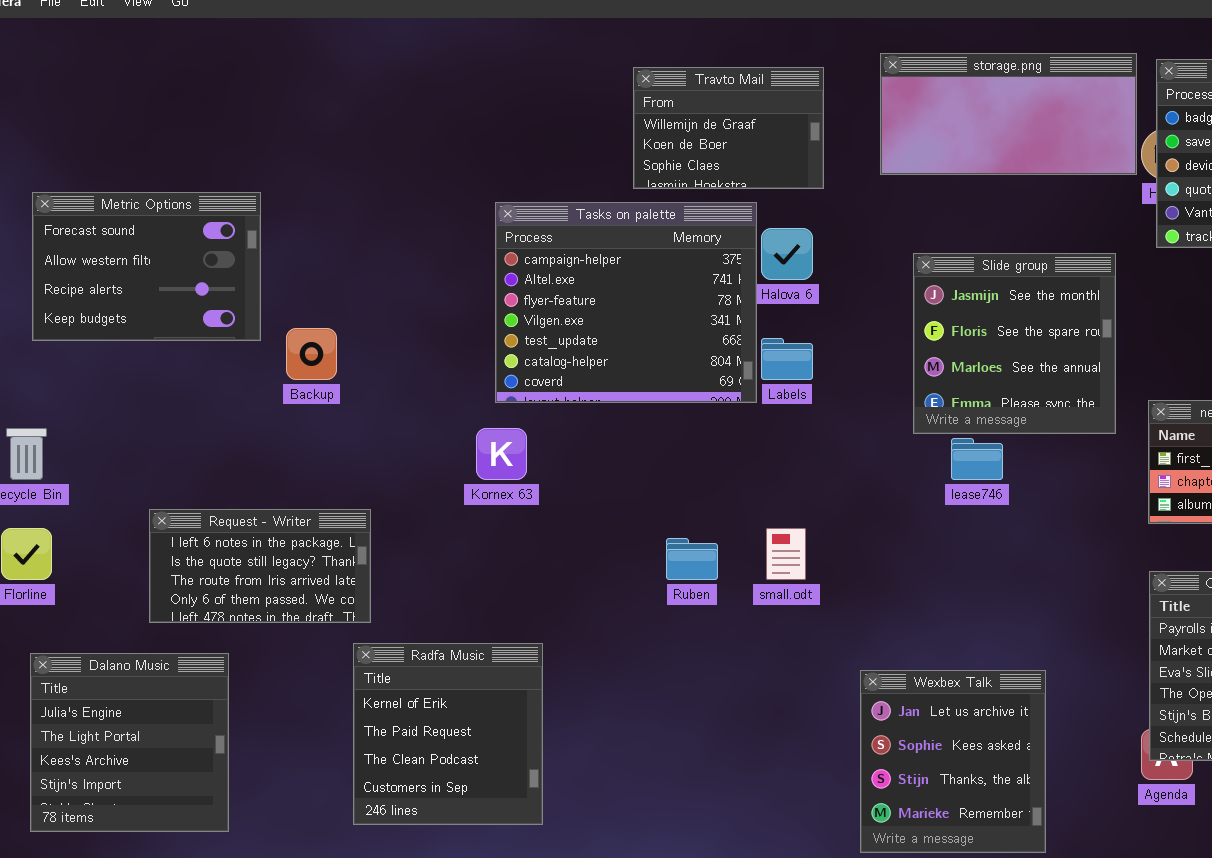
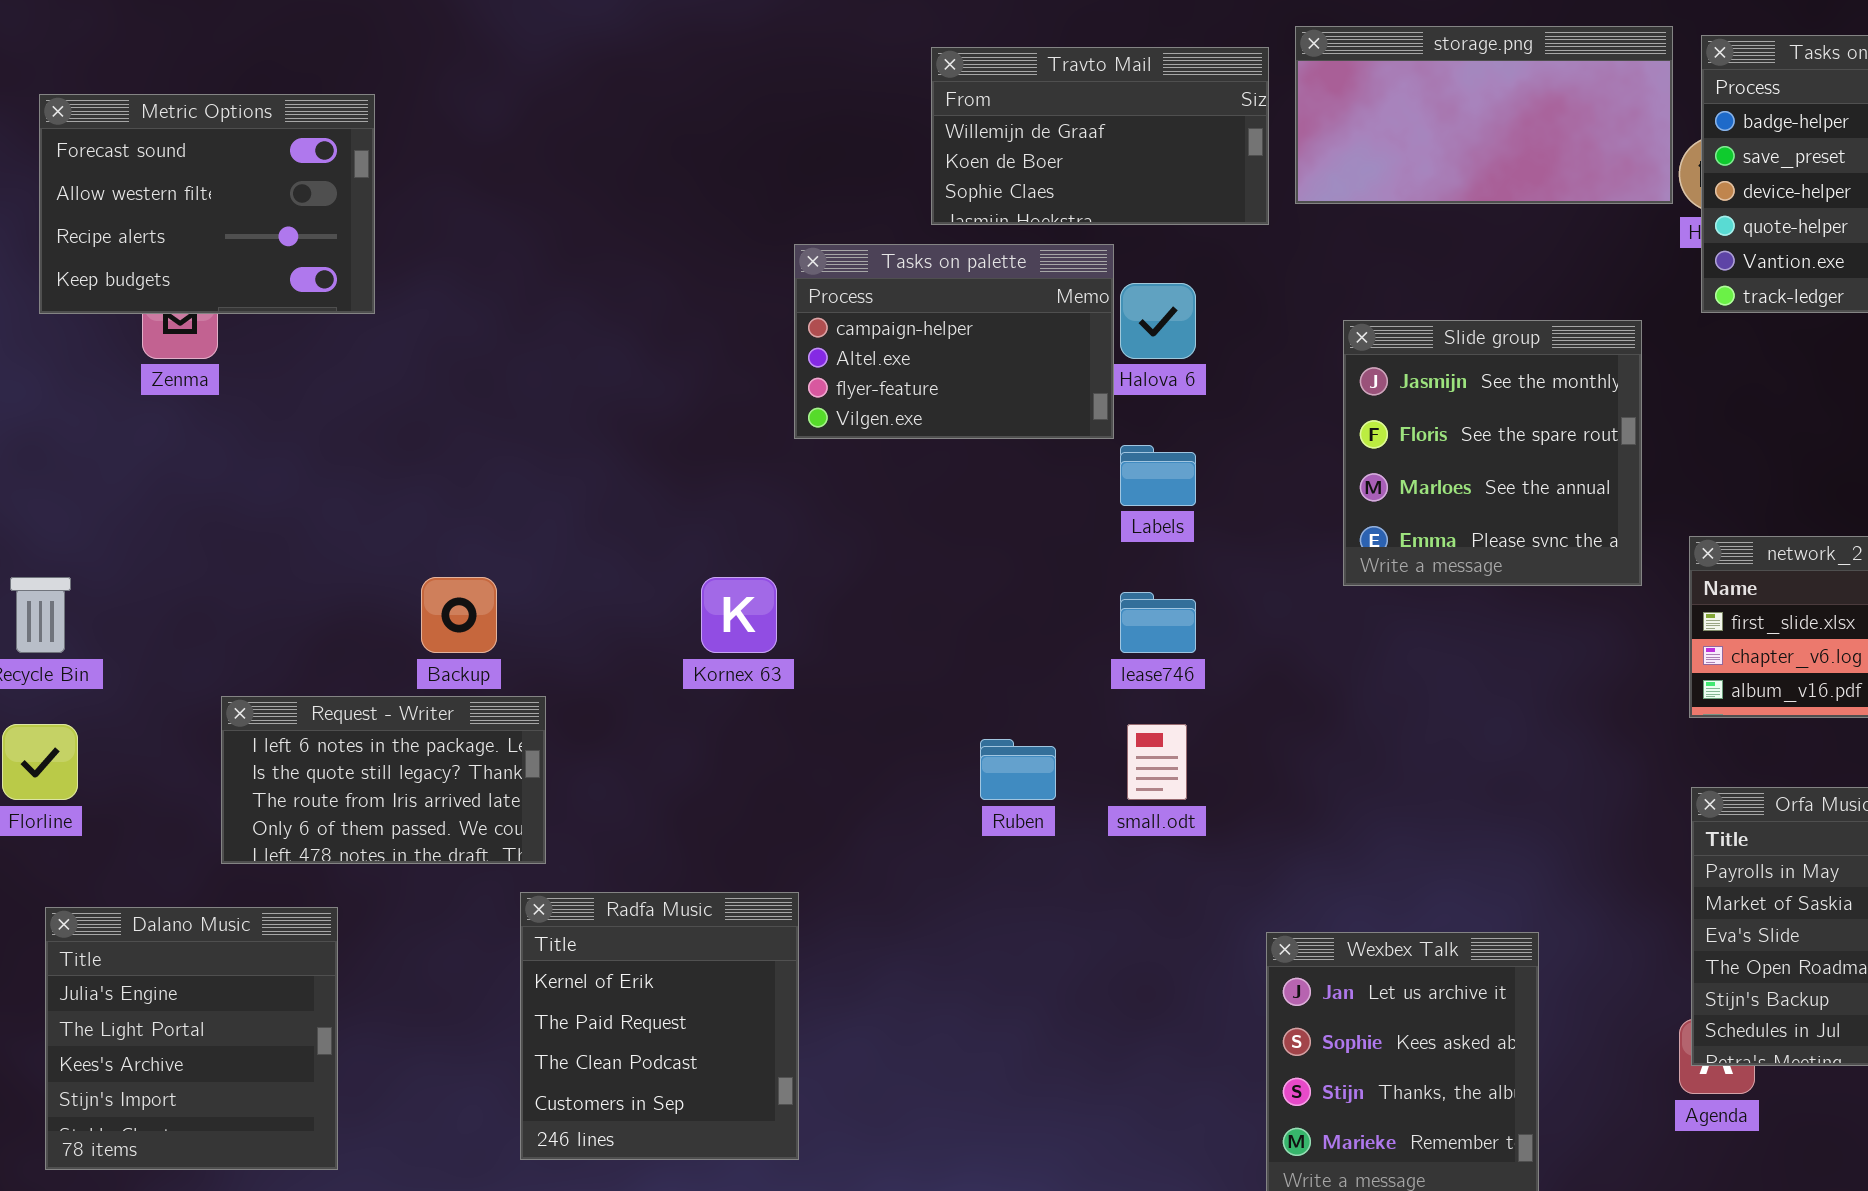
Travto Mail: [633,67,824,189] -> [931,47,1269,225], resized
Metric Options: [32,192,261,341] -> [39,94,375,314], moved
Tasks on palette: [495,202,757,403] -> [794,244,1114,439], resized
Backup: [286,328,337,380] -> [421,577,497,653], moved
lease746: [951,438,1003,480] -> [1120,592,1196,653], moved

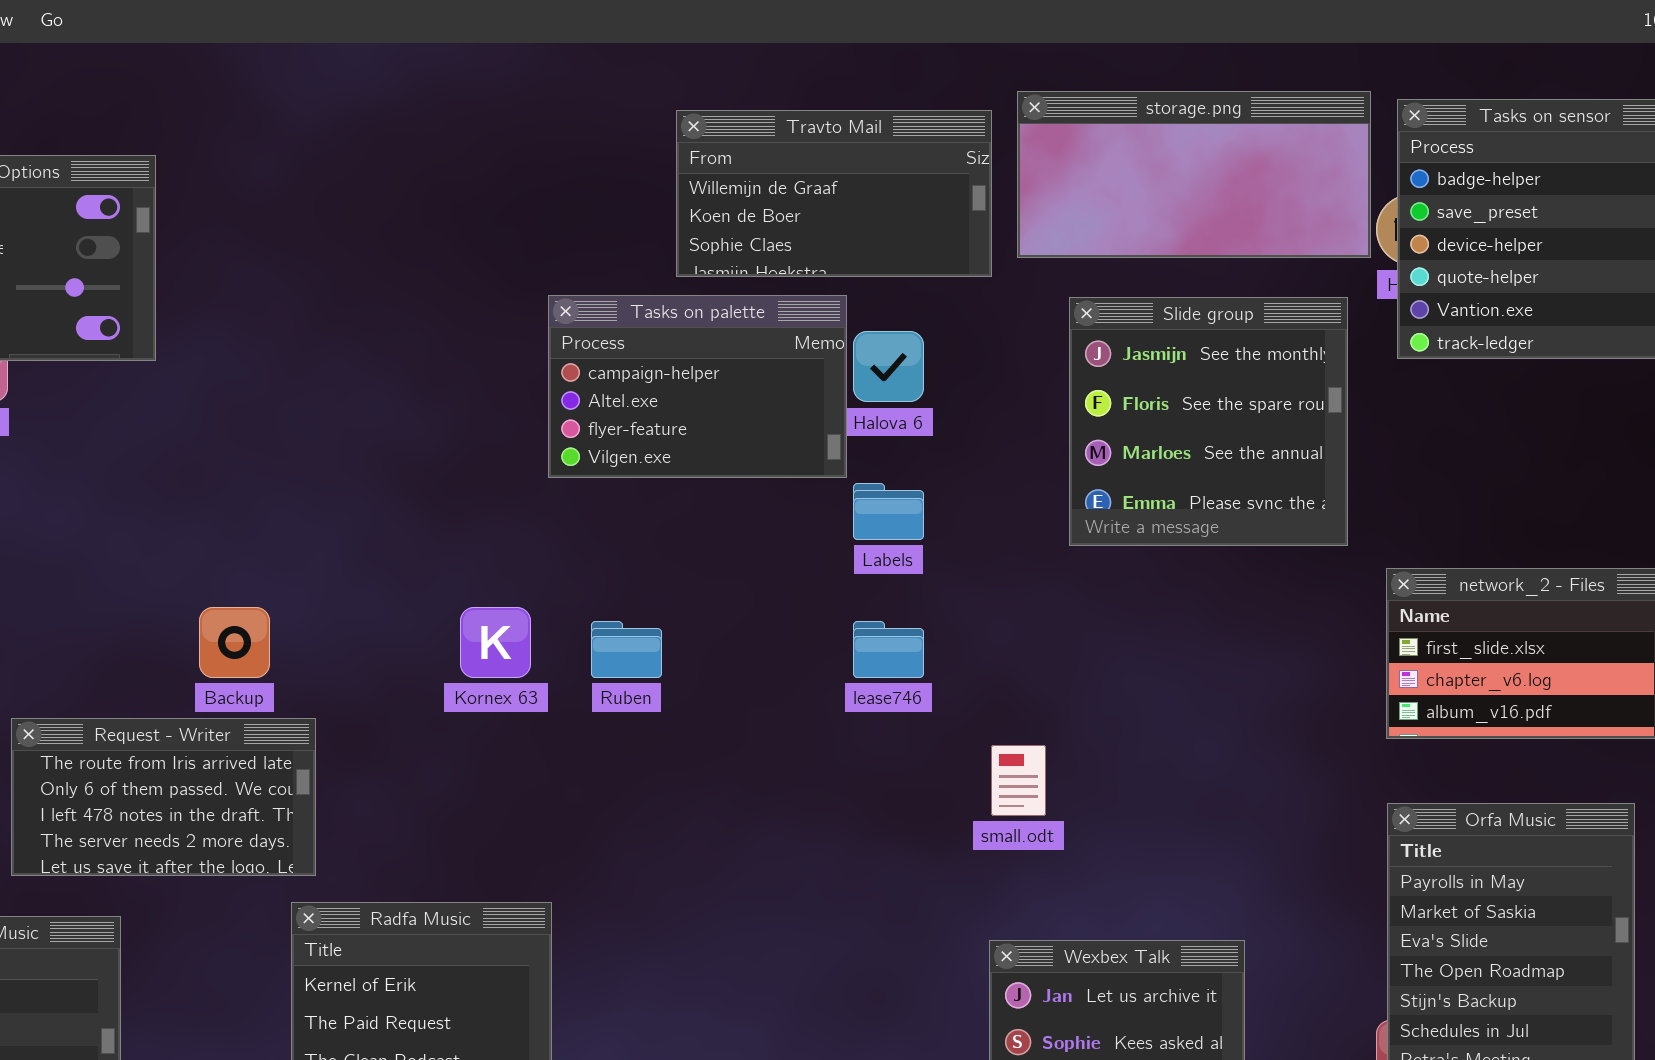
Slide group: [1343,320,1642,586] -> [1069,297,1348,546], moved
Request - Writer: [221,696,546,864] -> [11,718,316,876], scrolled down 2 rows
small.odt: [1127,724,1187,800] -> [991,745,1046,816], moved
Ruben: [980,739,1056,800] -> [591,621,662,678], moved

